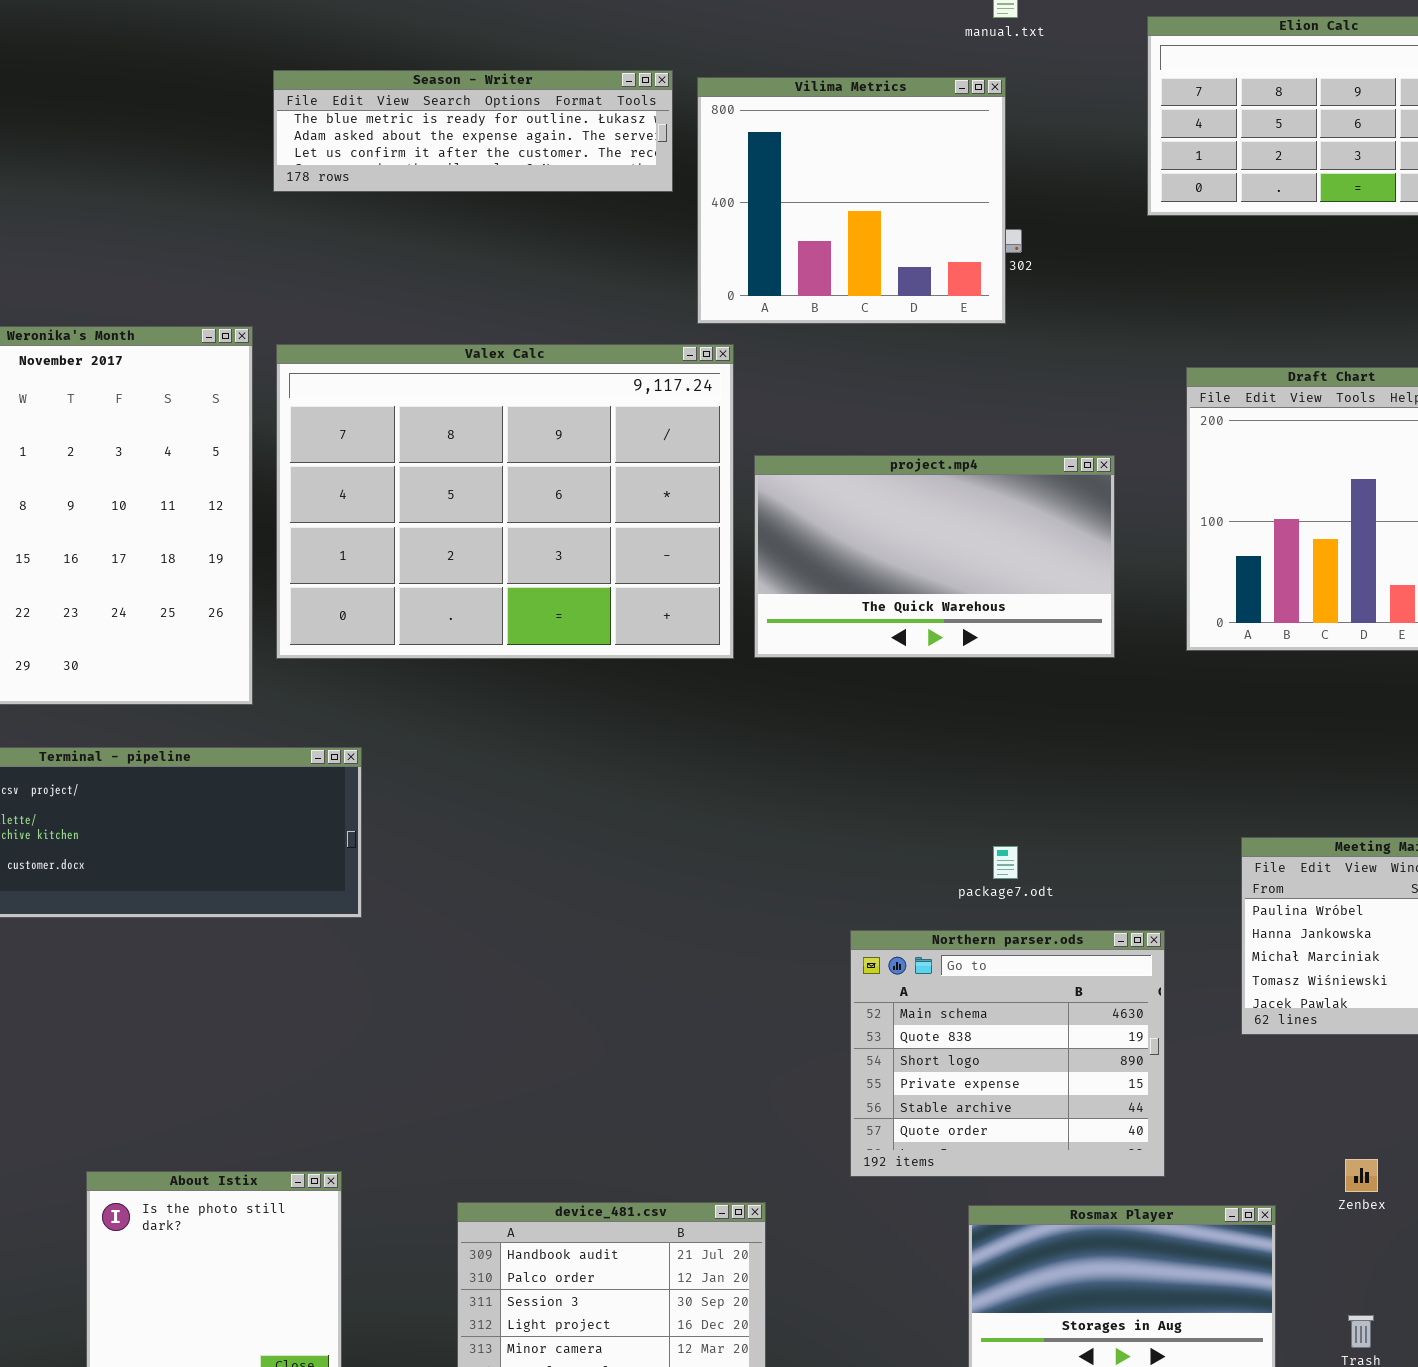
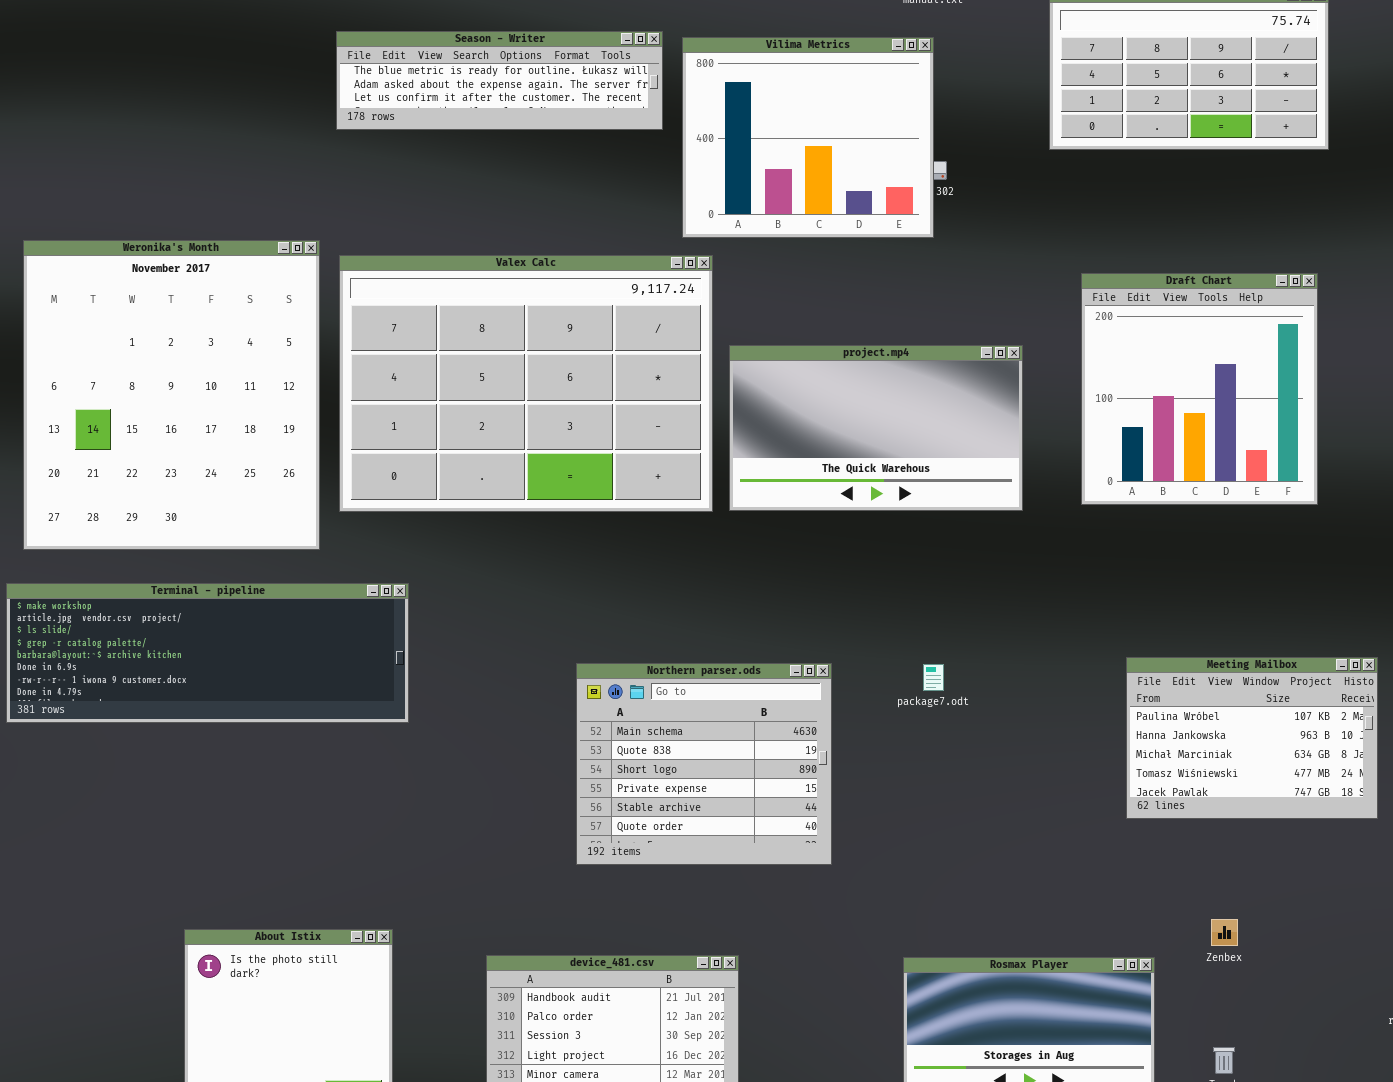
Northern parser.ods: [850,930,1165,1177] -> [576,663,832,865], moved

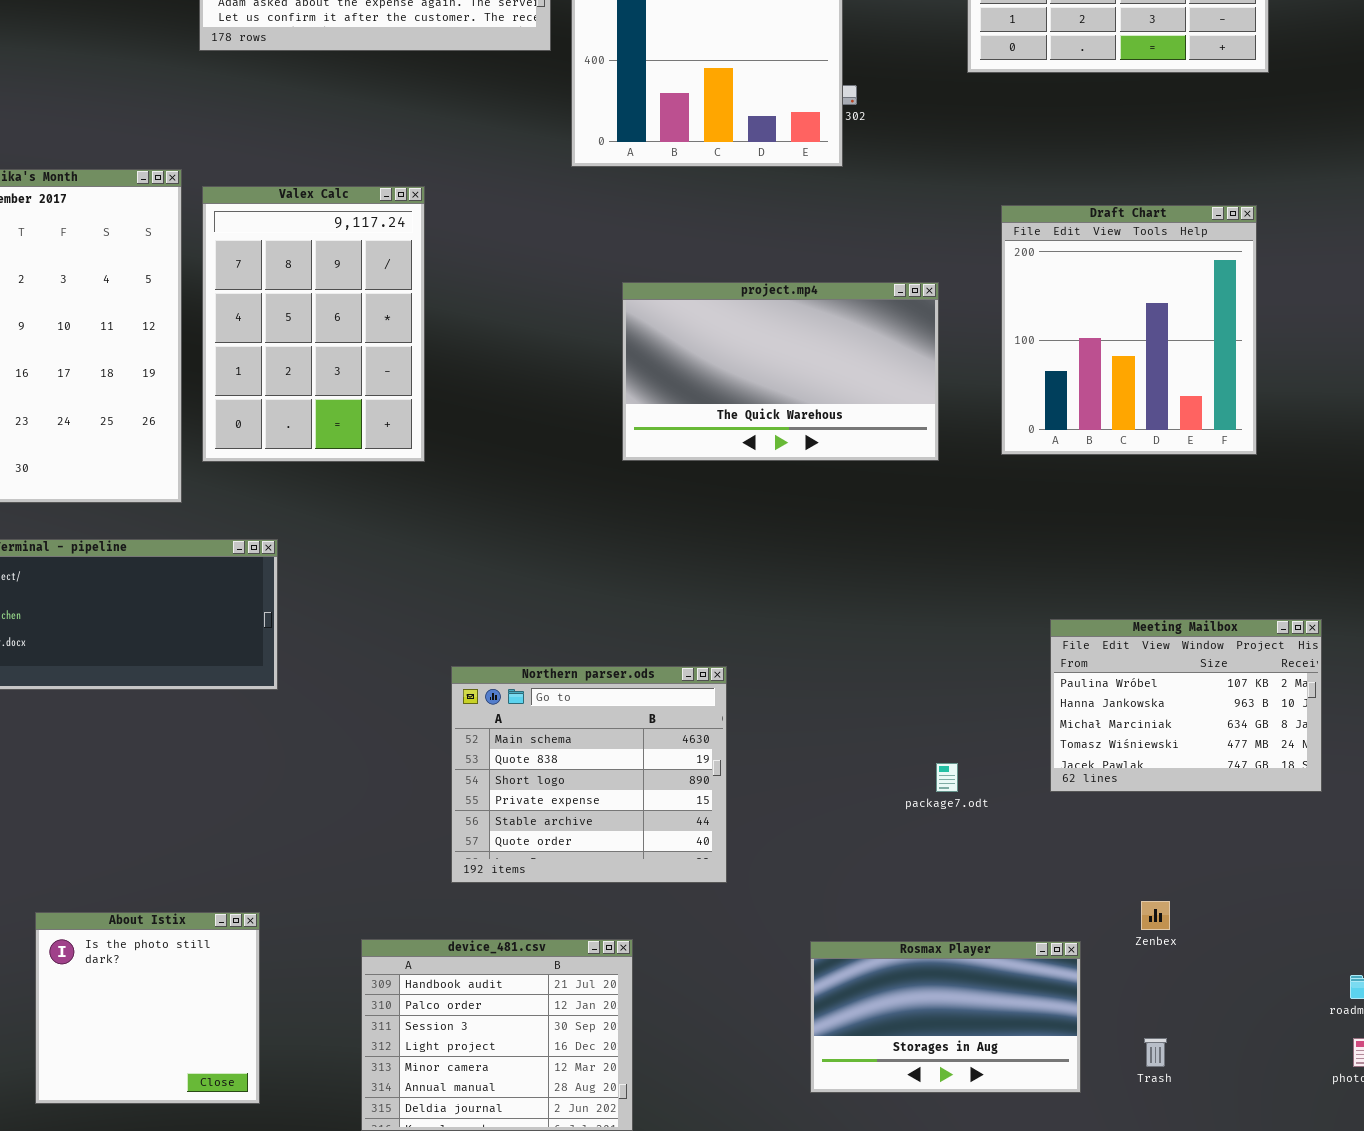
Valex Calc: [339,255,713,512] -> [202,186,425,462], resized
Northern parser.ods: [576,663,832,865] -> [451,666,727,883], moved
package7.odt: [923,664,944,691] -> [936,763,958,792], moved

